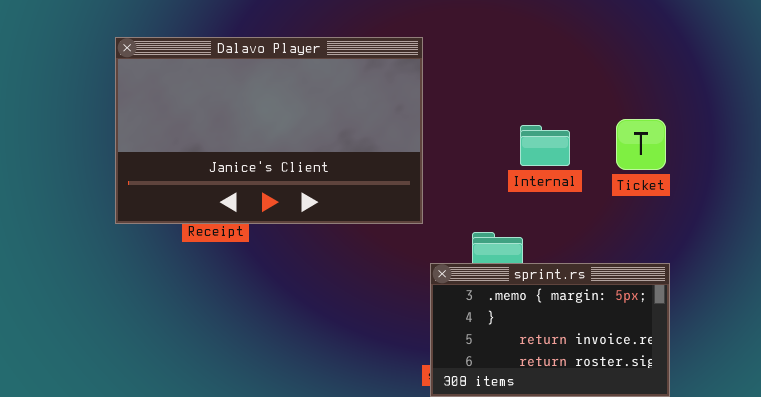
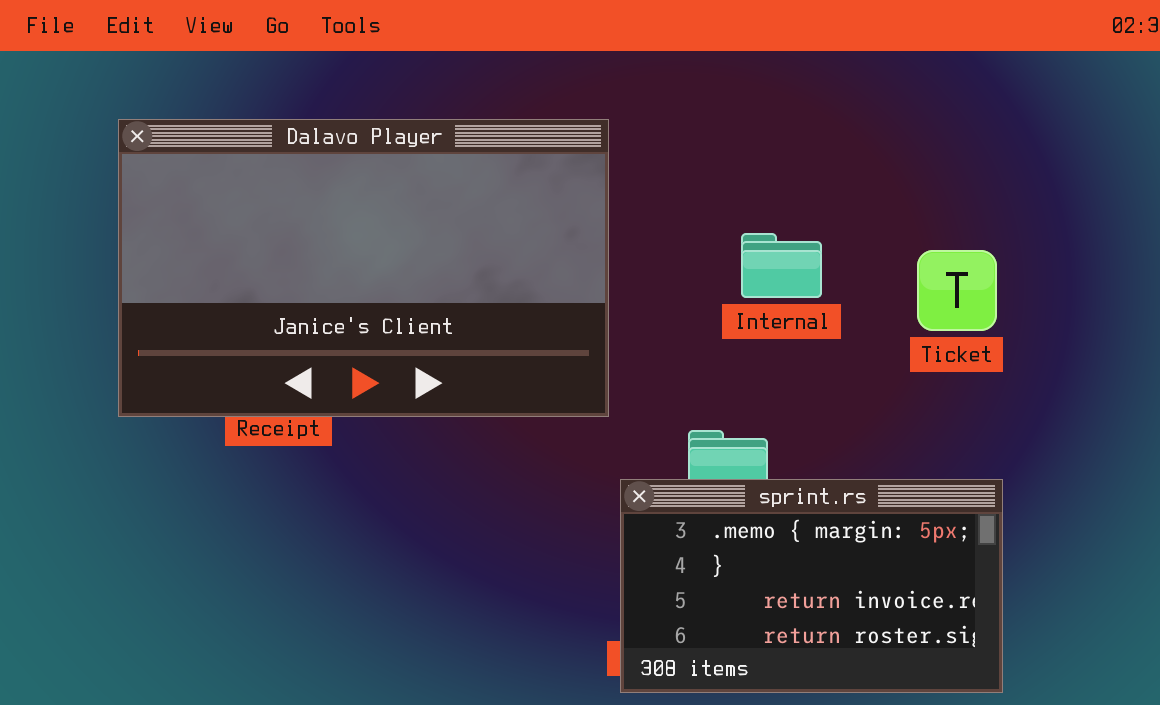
Internal: [520,125,570,166] -> [741,233,822,298], moved

